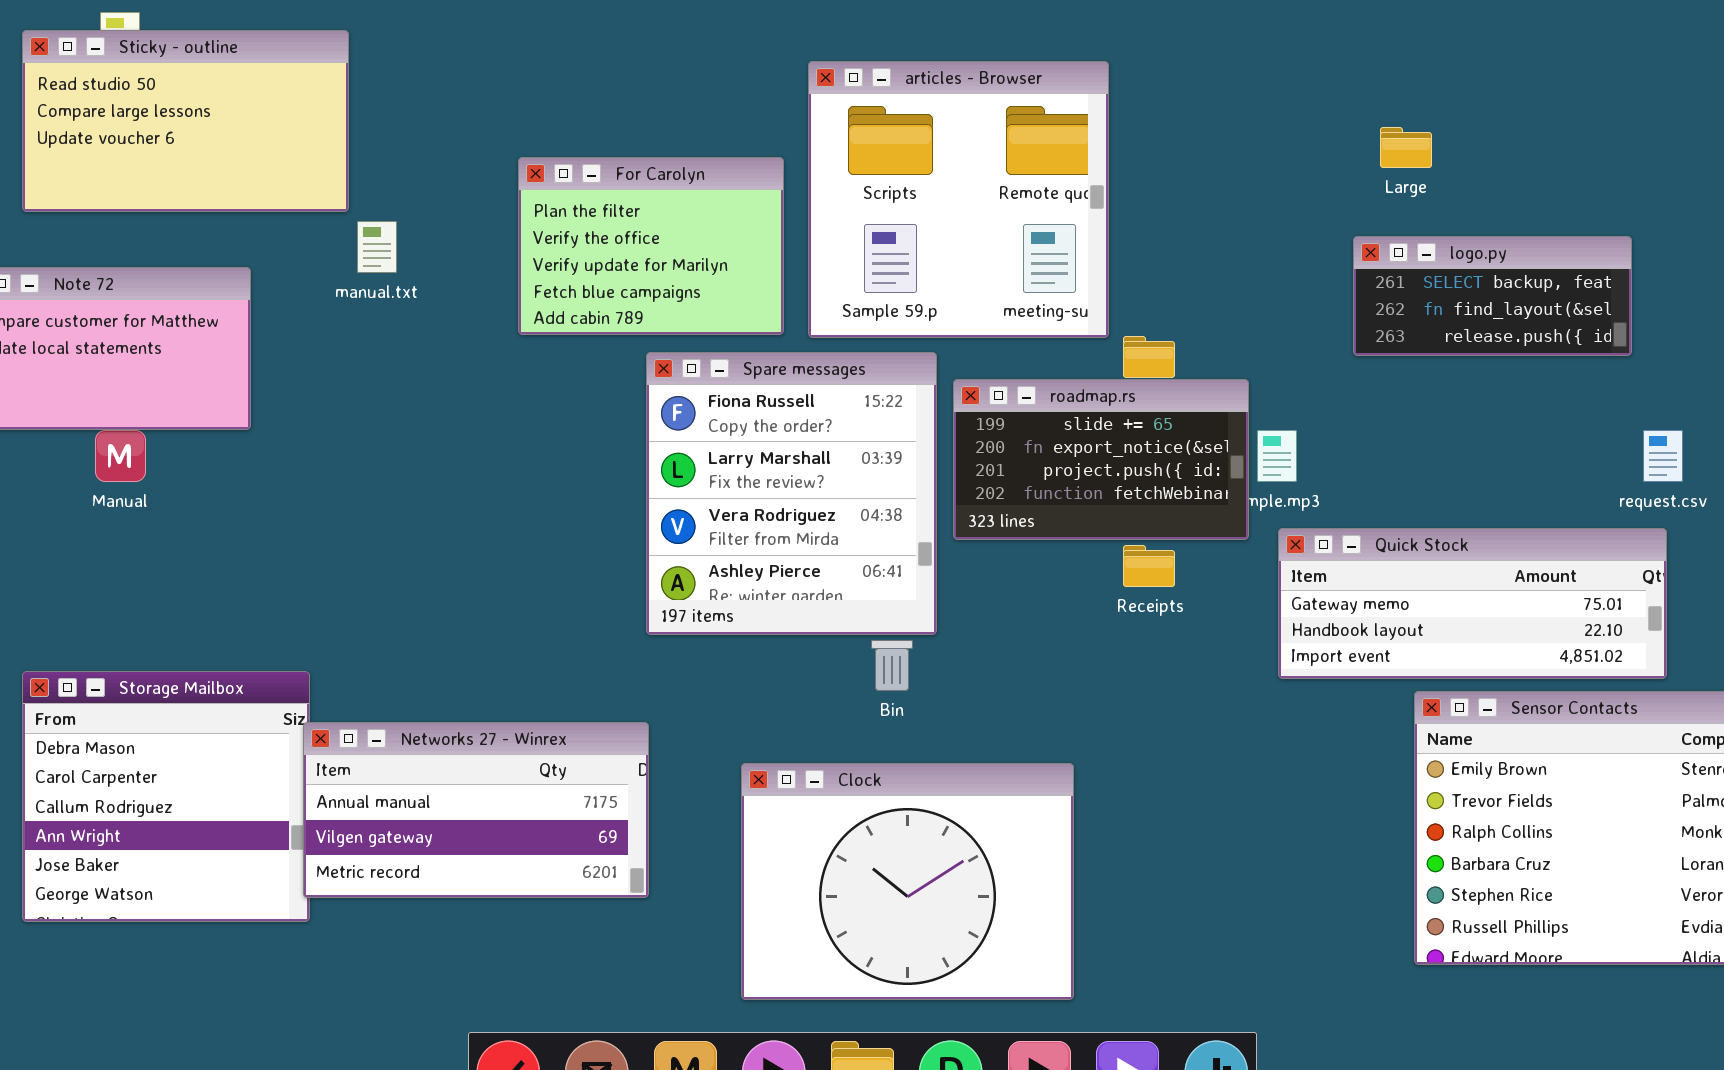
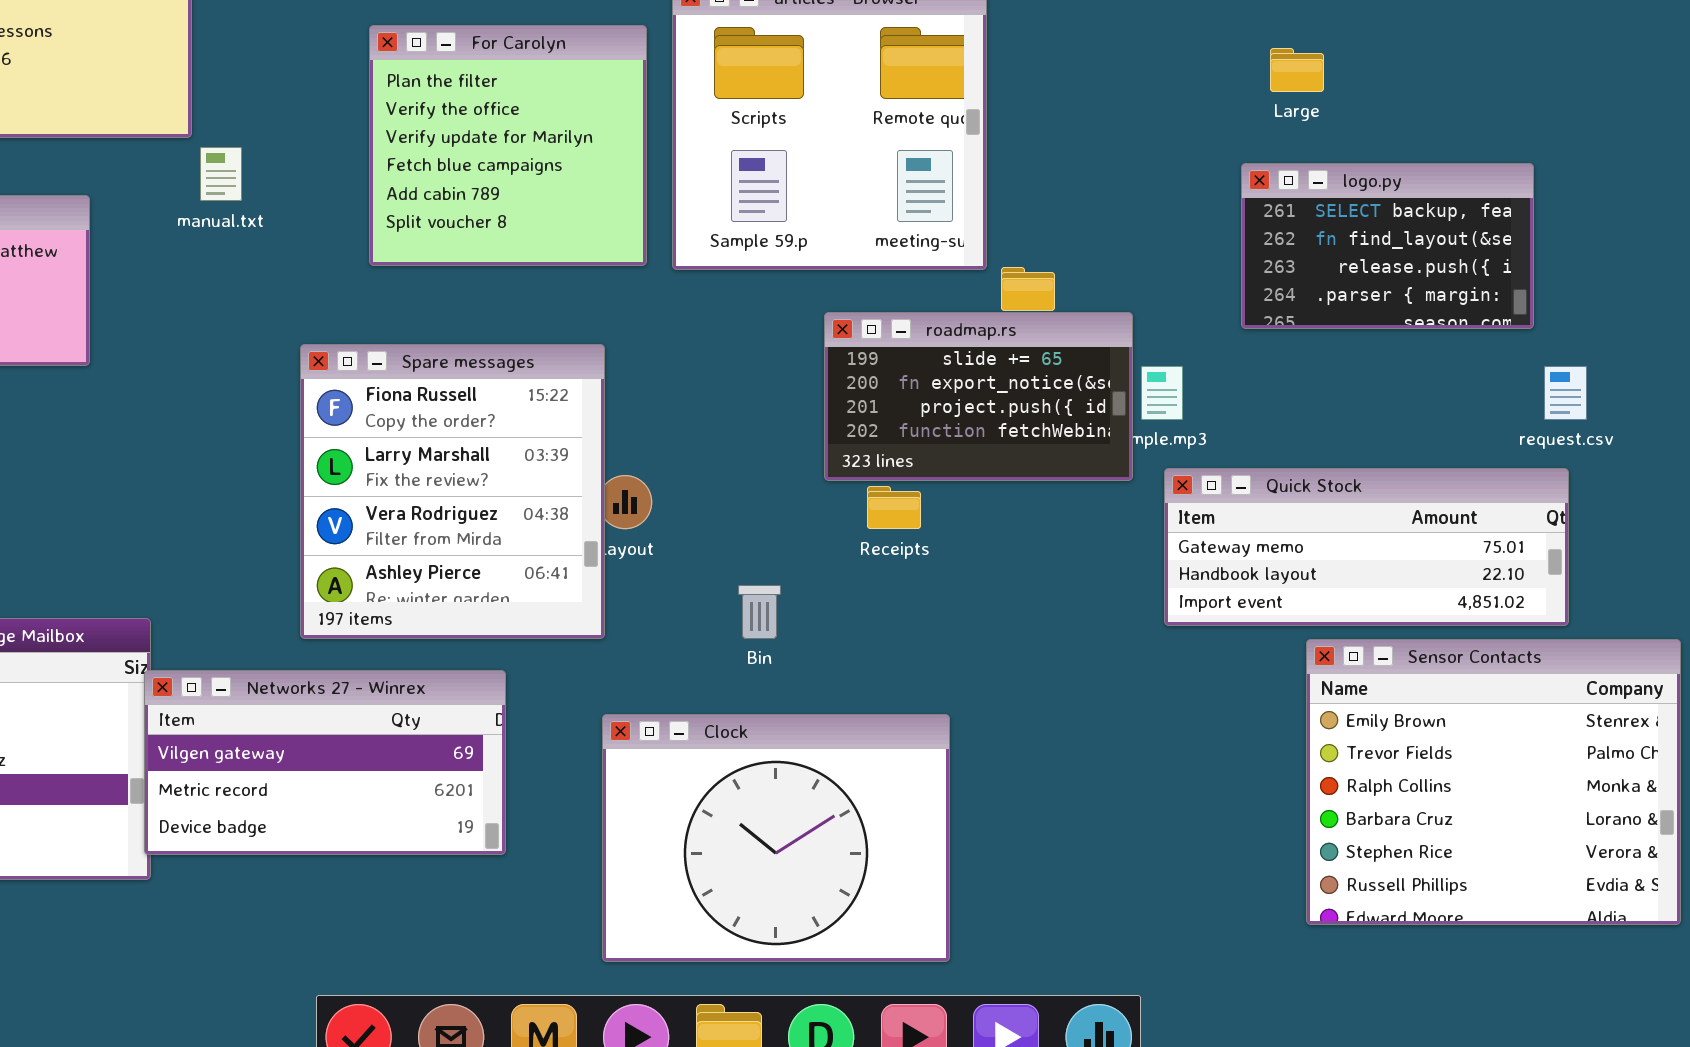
For Carolyn: [518,157,784,335] -> [369,25,647,266], resized
logo.py: [1353,236,1632,356] -> [1241,163,1534,329], resized
Spare messages: [646,352,937,635] -> [300,344,605,639], moved
Receipts: [1123,545,1175,587] -> [867,486,921,529], moved
Networks 27 - Winrex: [303,722,649,898] -> [144,670,506,855], scrolled down 1 row

